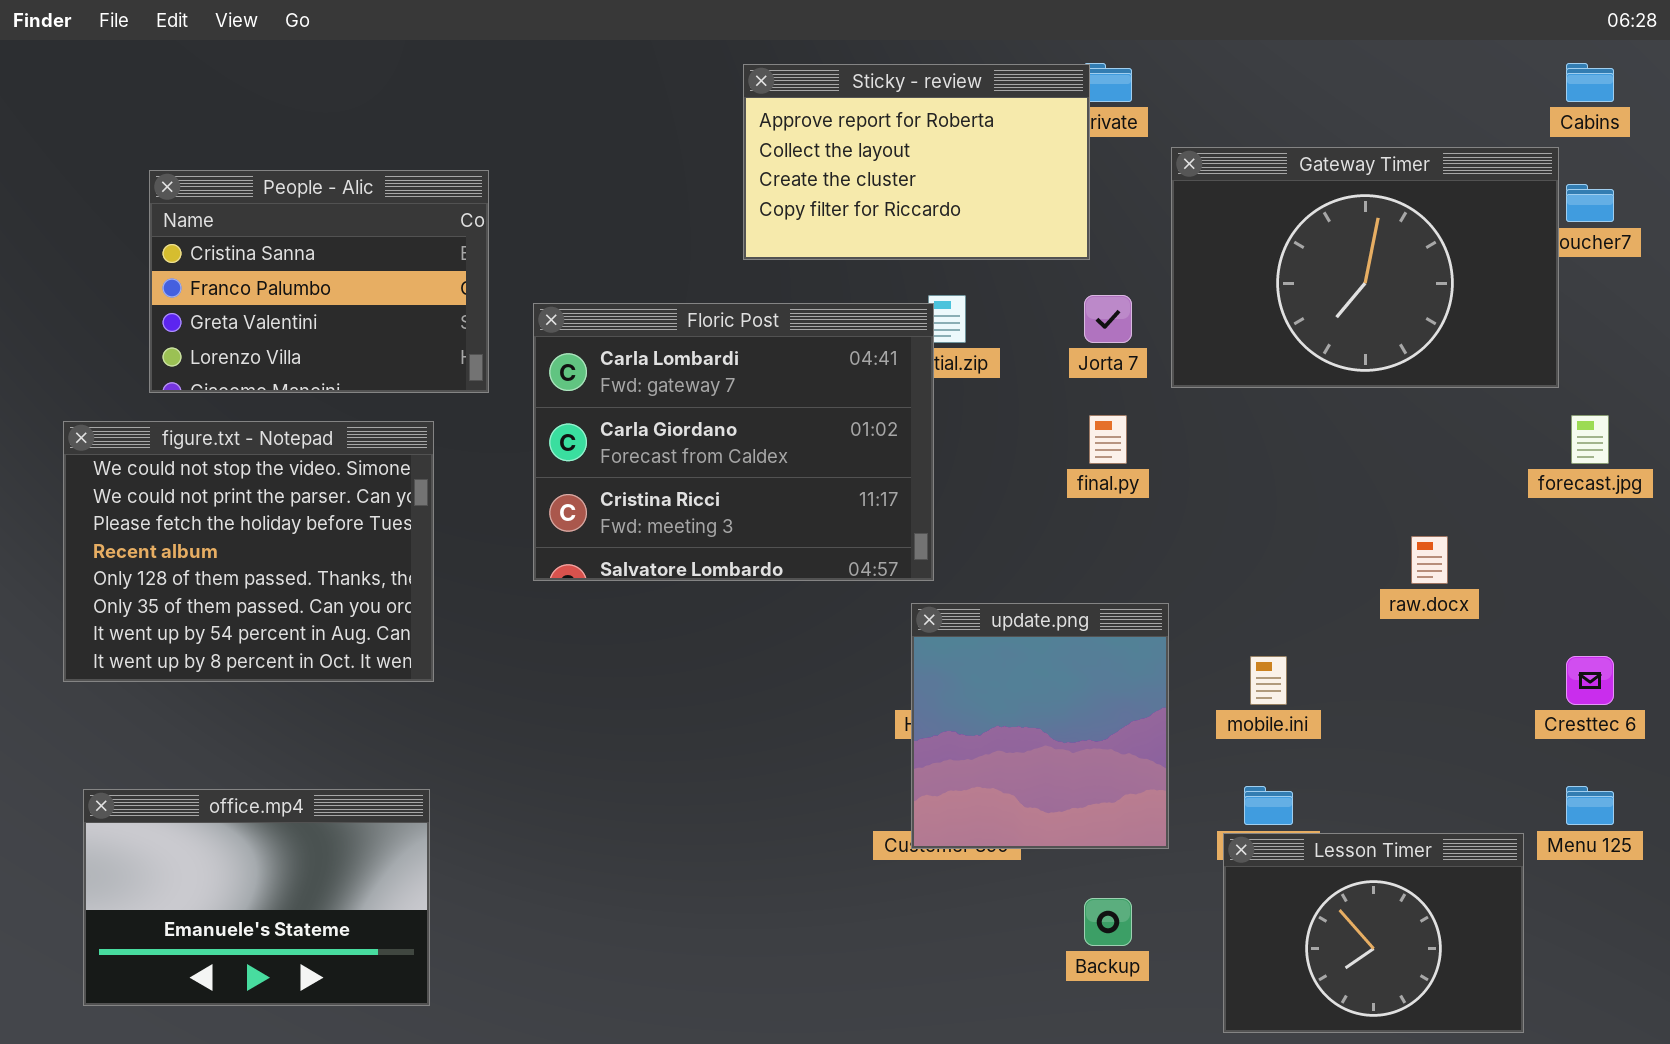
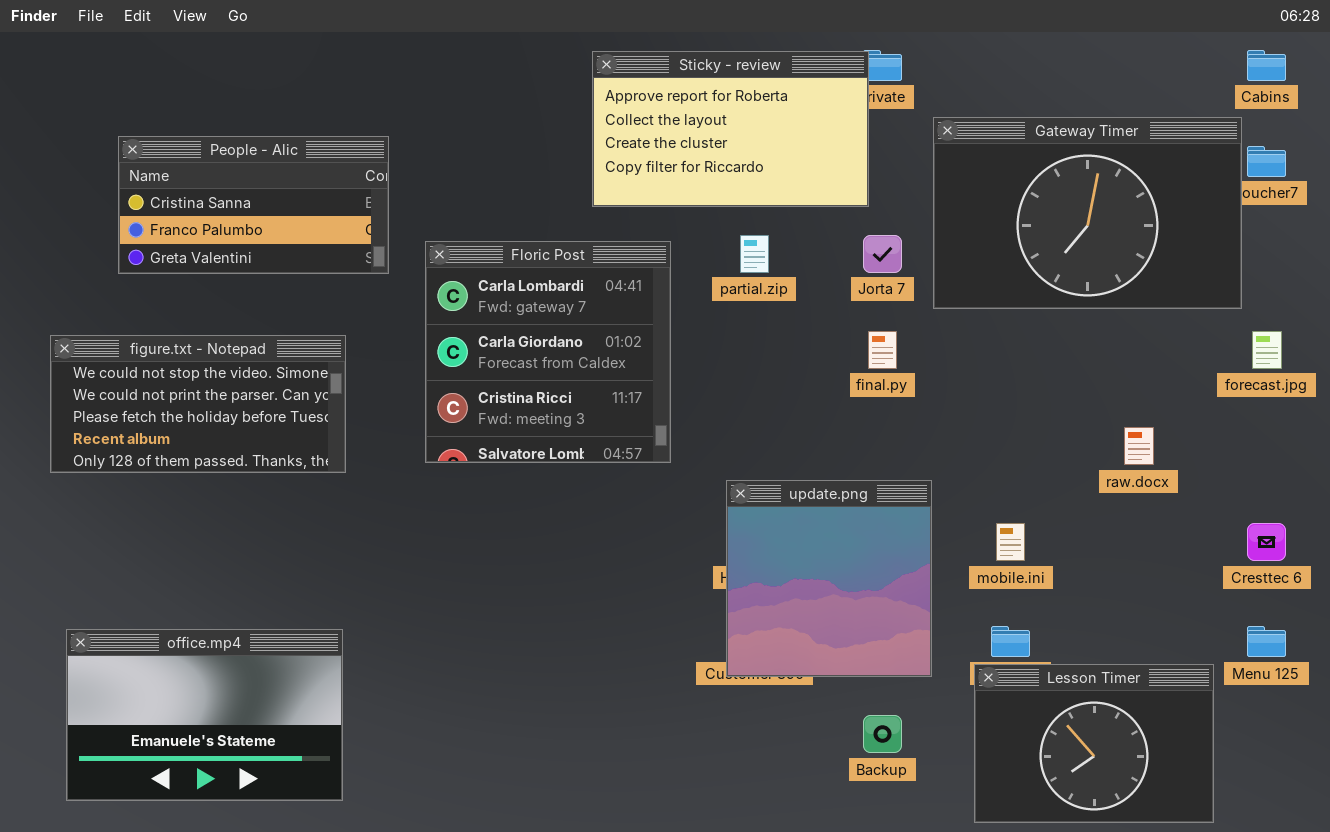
People - Alic: [149,170,489,393] -> [118,136,389,274], resized
Floric Post: [533,303,934,581] -> [425,241,671,463], resized
figure.txt - Notepad: [63,421,434,682] -> [50,335,346,473], resized

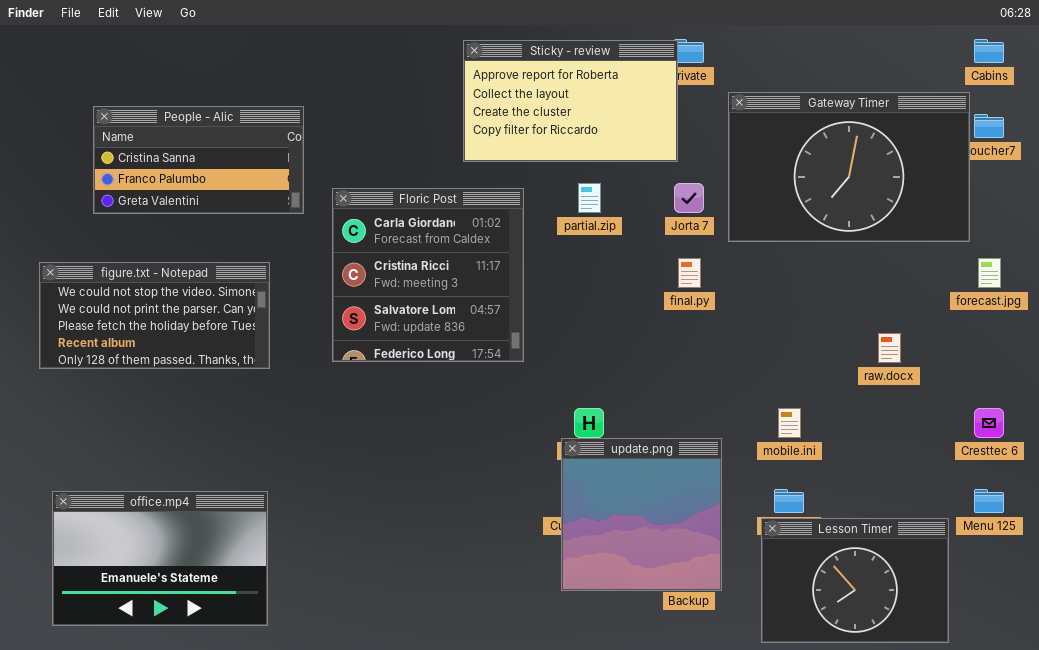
Floric Post: [425,241,671,463] -> [332,188,524,362], scrolled down 1 row
update.png: [726,480,932,677] -> [561,438,722,591], moved

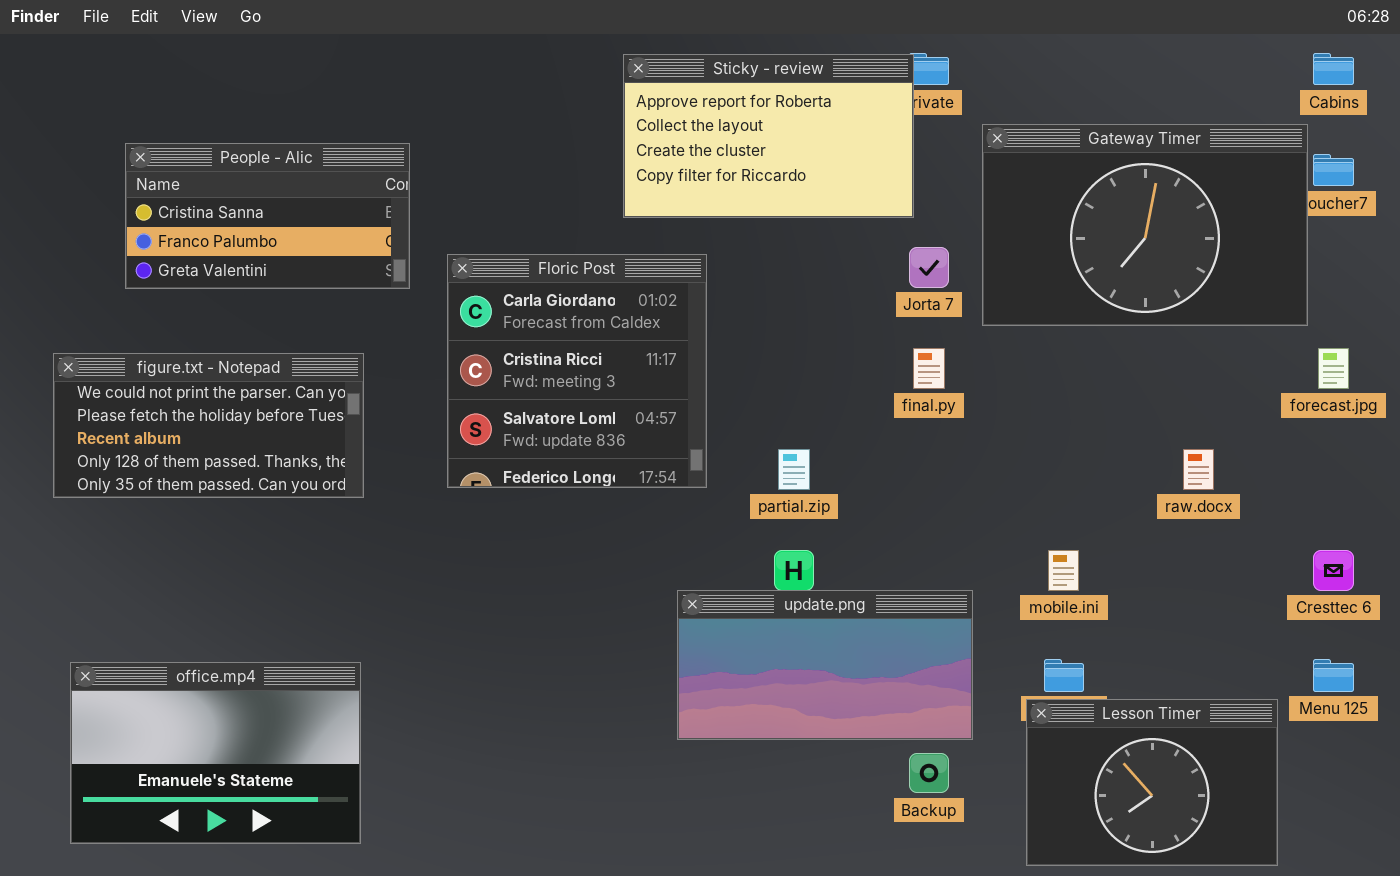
partial.zip: [578,183,601,213] -> [778,449,810,490], moved
figure.txt - Notepad: [39,262,270,369] -> [53,353,364,498], scrolled down 1 row
update.png: [561,438,722,591] -> [677,590,973,740], resized

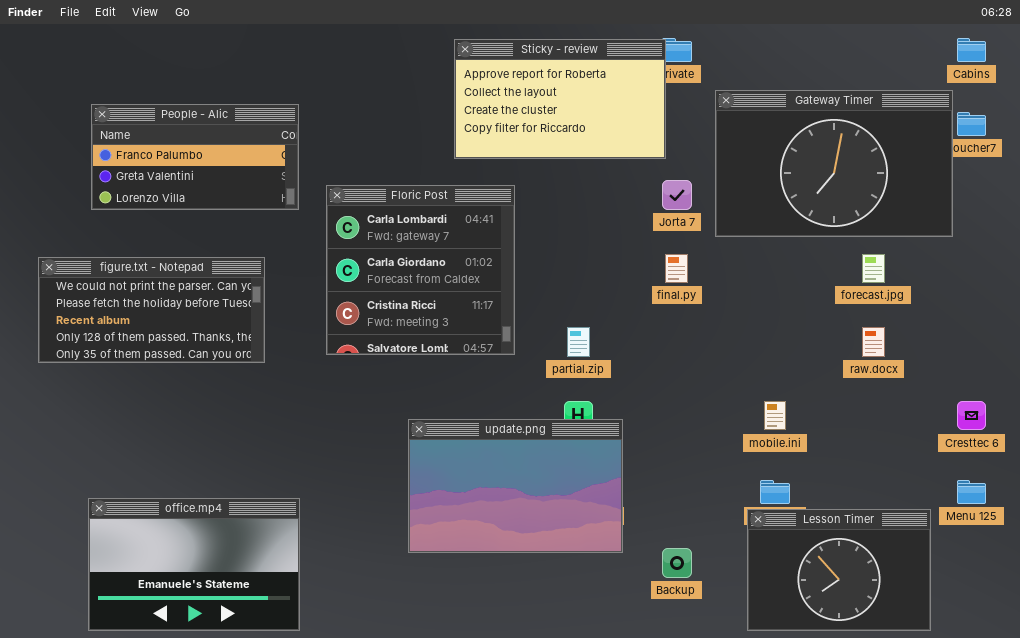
People - Alic: [125,143,410,289] -> [91,104,299,210], scrolled down 1 row
Floric Post: [447,254,707,488] -> [326,185,515,355], scrolled up 1 row
forecast.jpg: [1318,348,1349,389] -> [862,254,885,283], moved
update.png: [677,590,973,740] -> [408,419,623,553], moved, resized
office.mp4: [70,662,361,844] -> [88,498,300,631], moved

